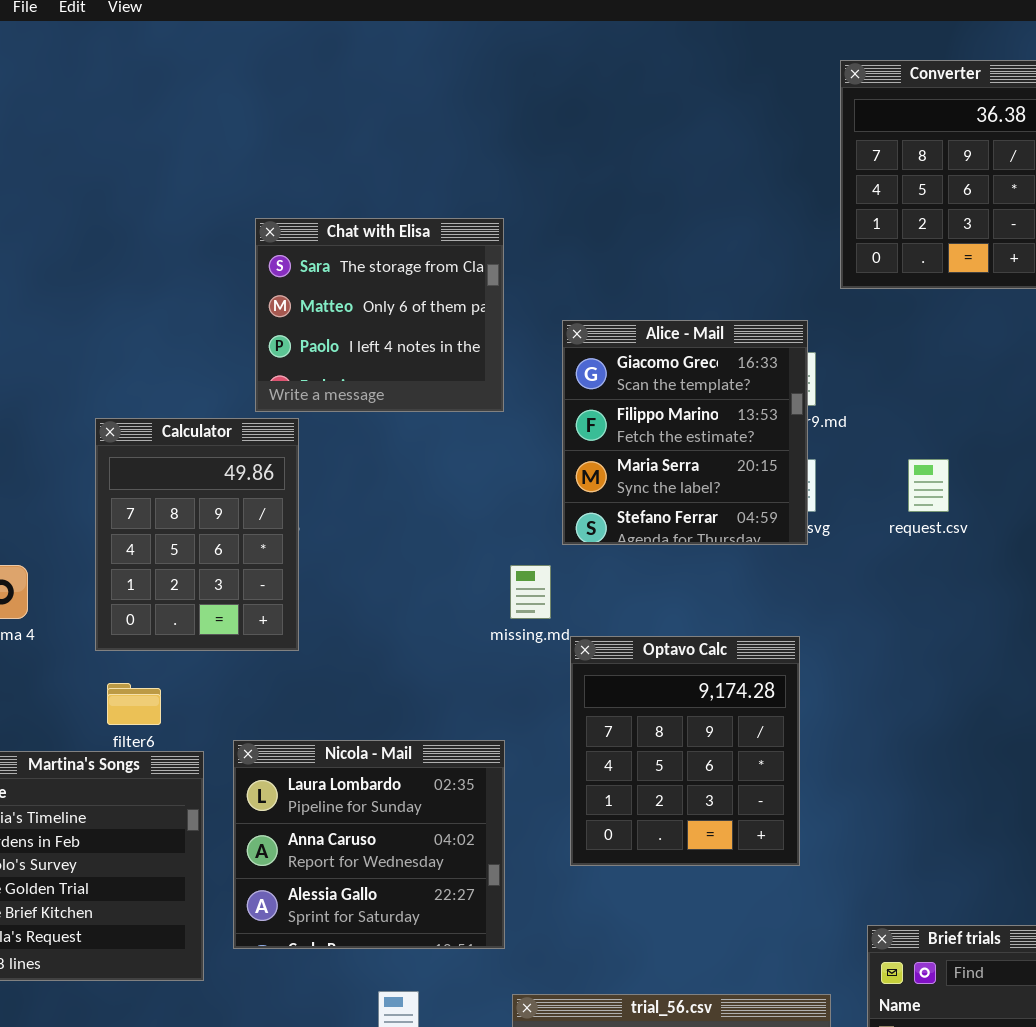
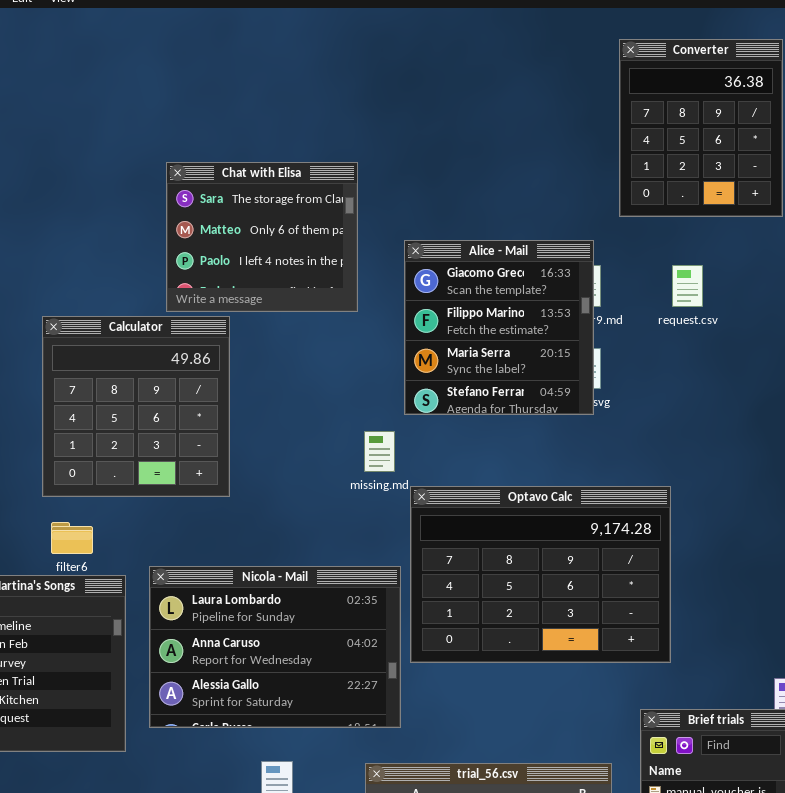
Calculator: [95,418,299,651] -> [42,316,230,497], resized
request.csv: [908,459,949,512] -> [672,265,703,307], moved
Optavo Calc: [570,636,800,866] -> [410,486,671,663], resized
Nicola - Mail: [233,740,505,949] -> [149,566,401,728], resized

